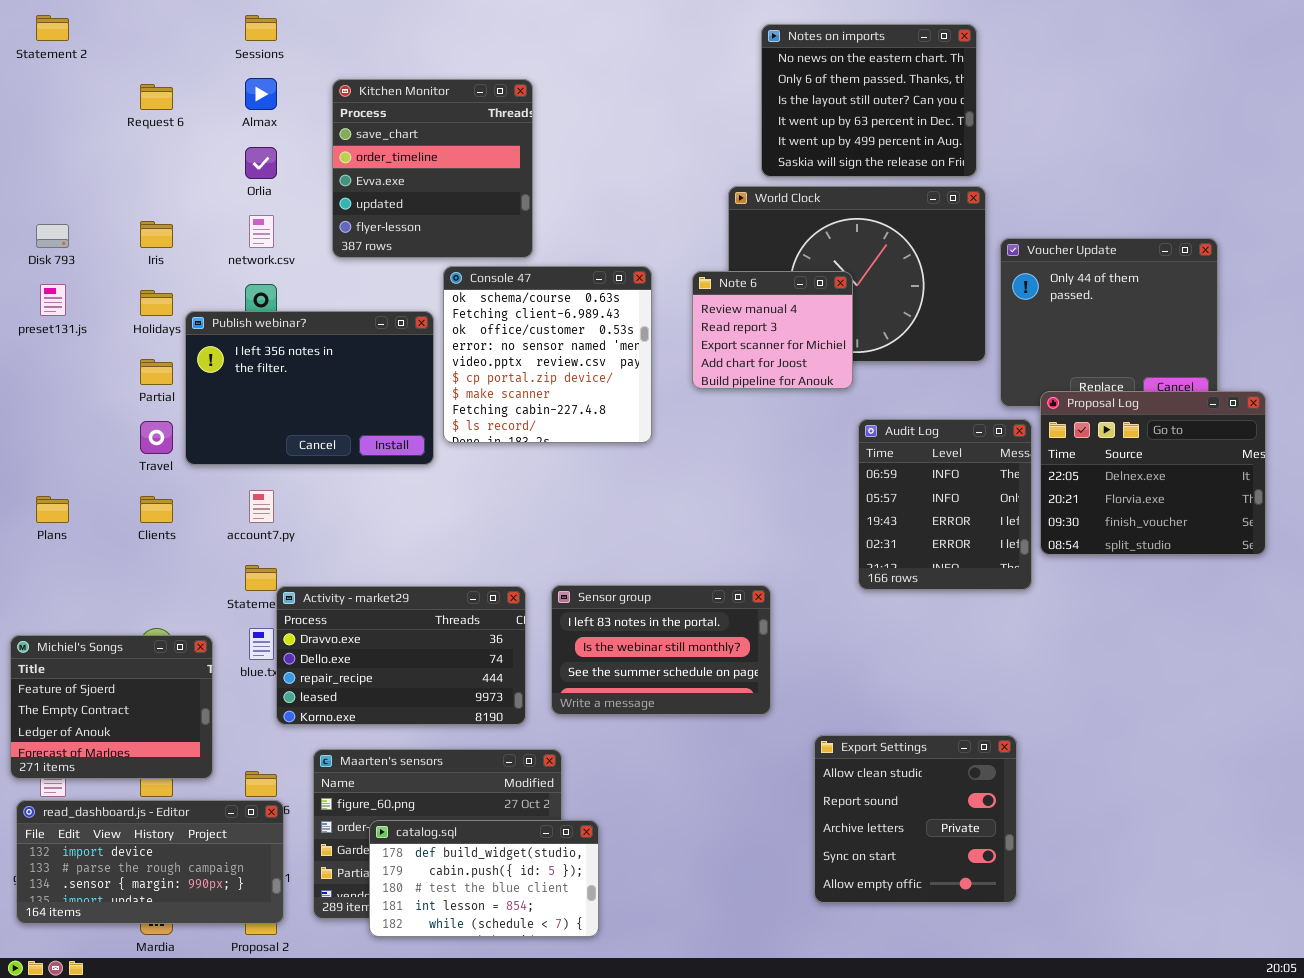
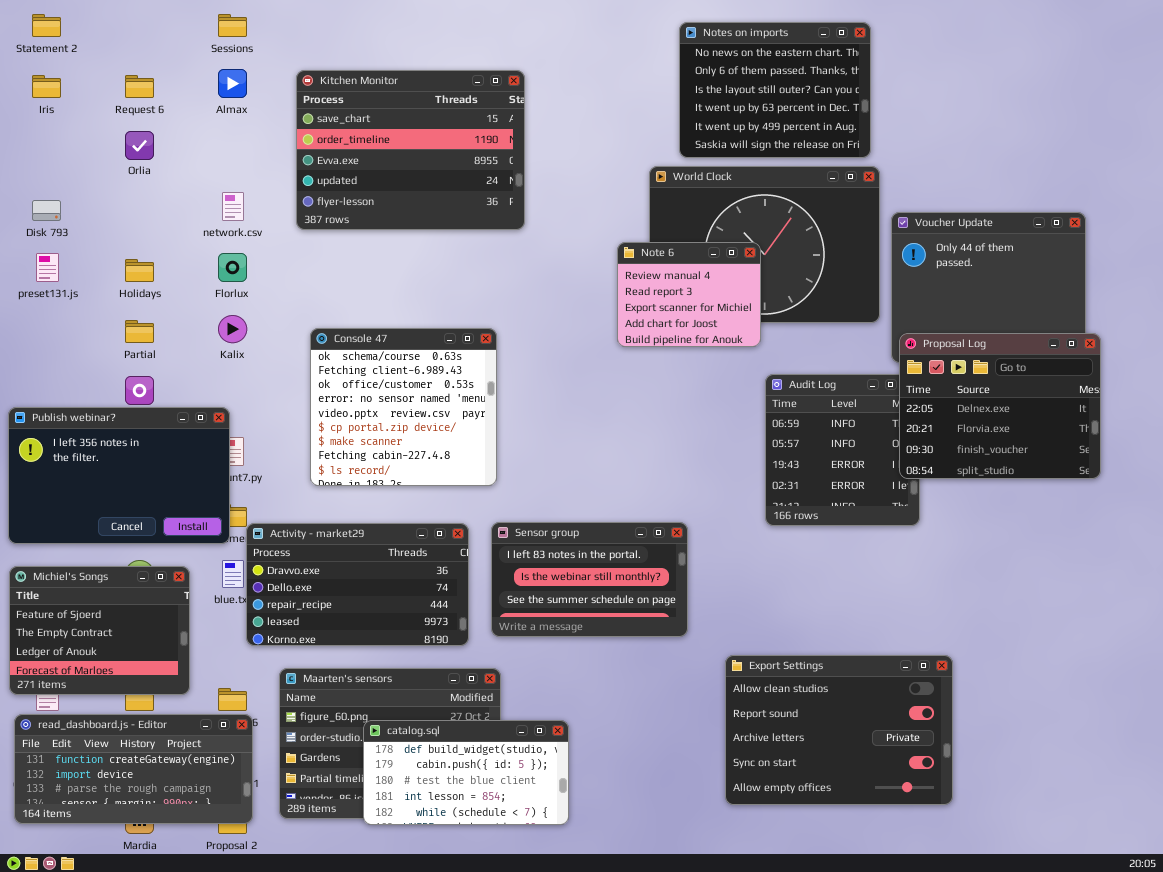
Kitchen Monitor: [332,79,533,258] -> [296,70,525,230], resized
Orlia: [245,147,277,179] -> [125,131,154,160], moved
Iris: [140,221,173,248] -> [32,75,61,98], moved
Console 47: [443,266,652,443] -> [310,328,497,486], moved
Publish webinar?: [185,311,434,465] -> [8,407,230,544], moved
Proposal Log: [1040,391,1266,555] -> [899,333,1101,479], moved
Export Settings: [814,735,1017,903] -> [725,655,953,805], resized
read_dashboard.js - Editor: [16,800,284,924] -> [14,714,253,824], scrolled up 1 row
catalog.sql: [369,820,599,937] -> [363,720,569,825], moved

